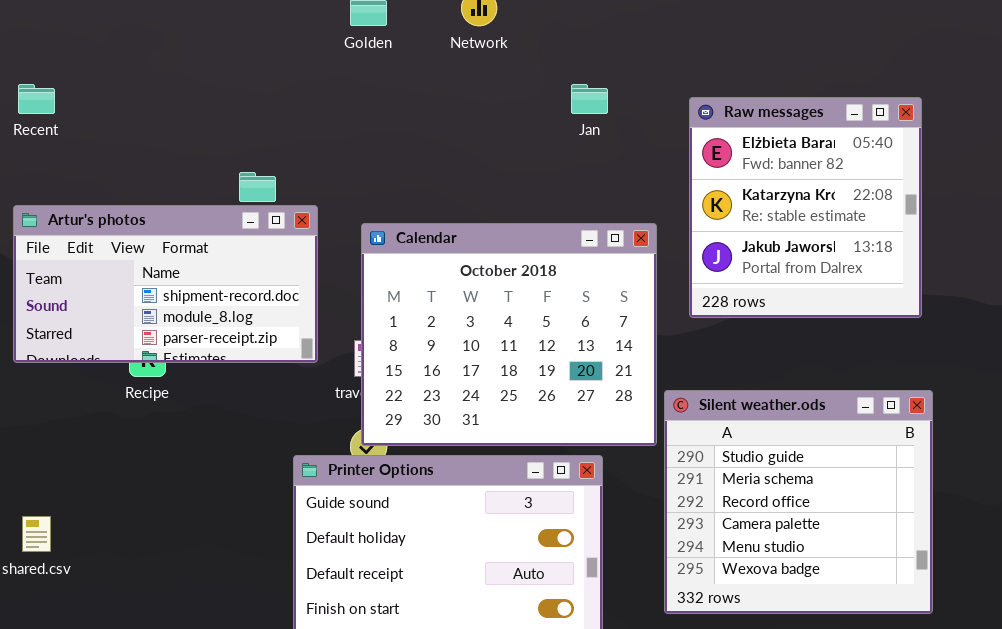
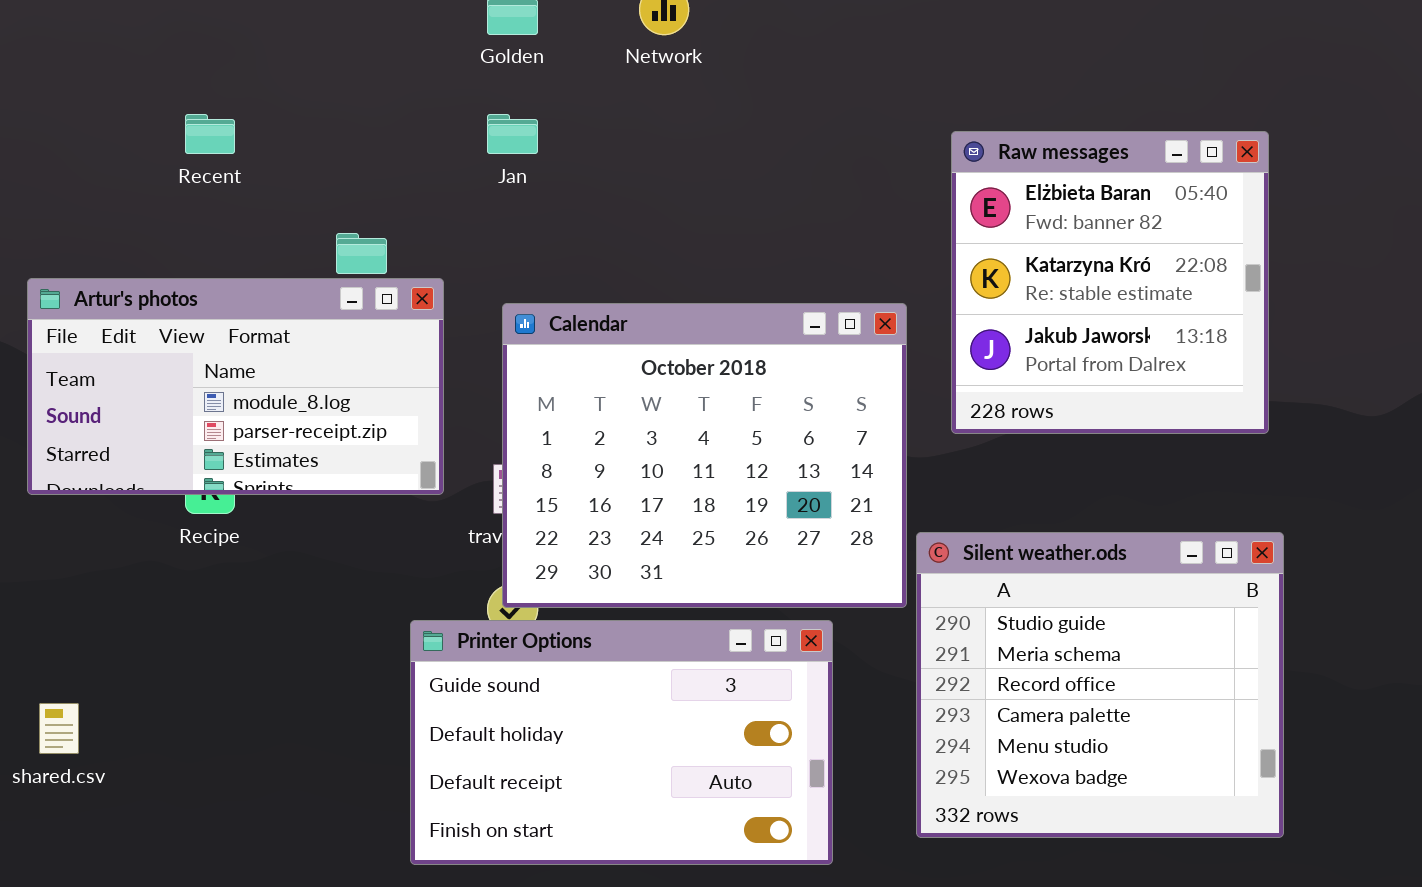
Recent: [18,84,55,114] -> [185,114,235,154], moved
Jan: [571,84,608,114] -> [487,114,538,154], moved
Artur's photos: [13,205,318,363] -> [27,278,444,495], scrolled down 1 row

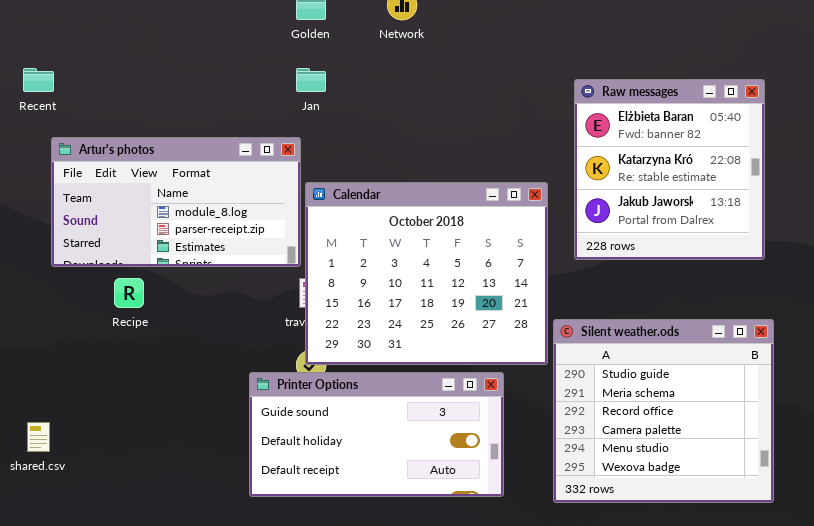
Recent: [185,114,235,154] -> [23,68,54,92], moved
Artur's photos: [27,278,444,495] -> [51,137,301,267], moved
Printer Options: [410,620,833,865] -> [249,372,504,497], resized

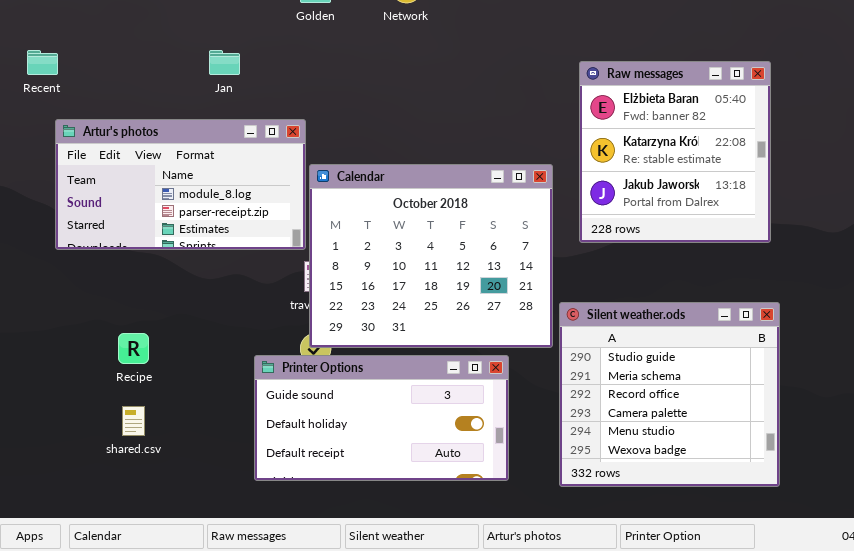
Jan: [296,68,326,92] -> [209,50,240,75], moved
Recipe: [114,278,144,308] -> [118,333,149,364], moved
shared.csv: [27,422,50,452] -> [122,406,145,436], moved

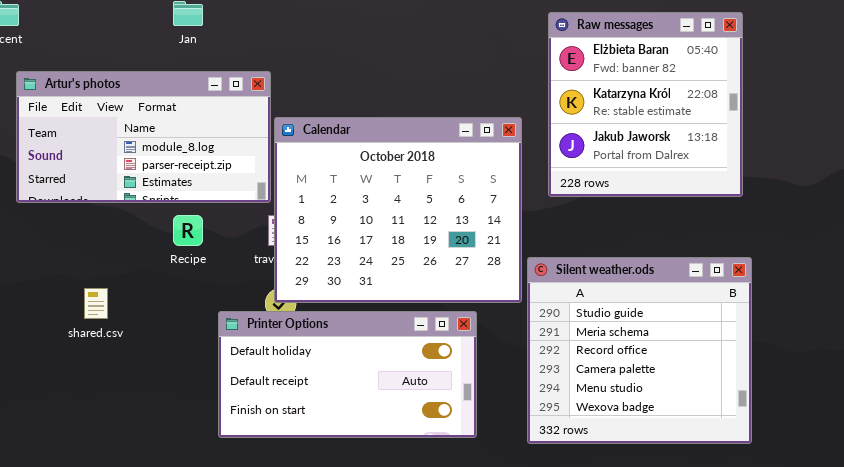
Recipe: [118,333,149,364] -> [173,215,203,246], moved
Printer Options: [254,355,509,481] -> [218,311,477,438], scrolled down 1 row
shared.csv: [122,406,145,436] -> [84,288,108,319], moved

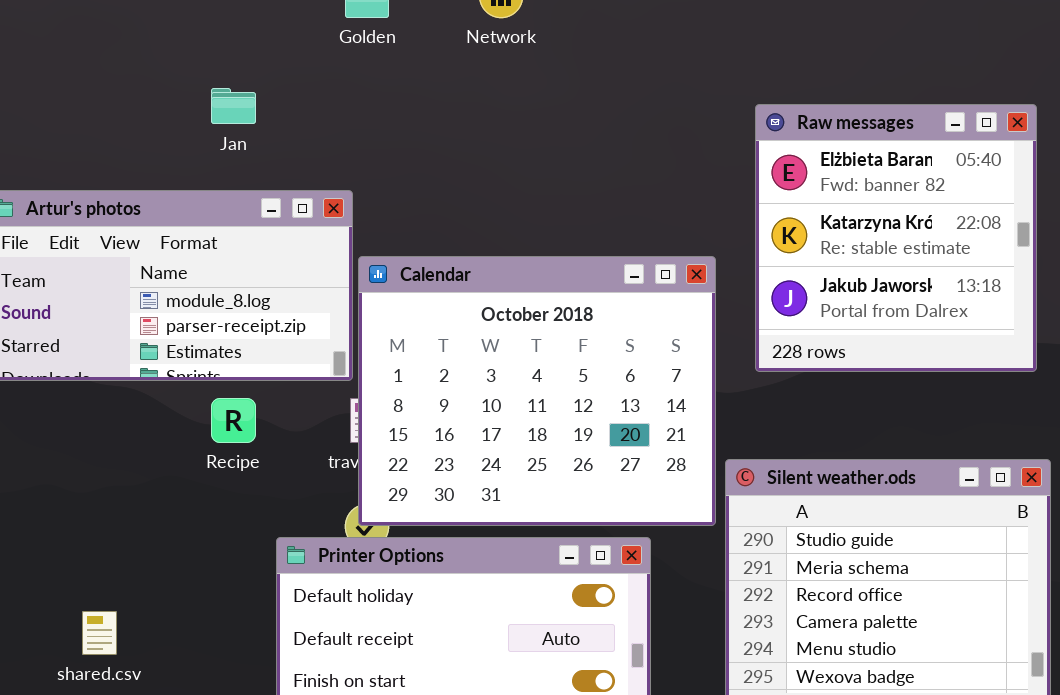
shared.csv: [84,288,108,319] -> [82,611,117,655], moved

